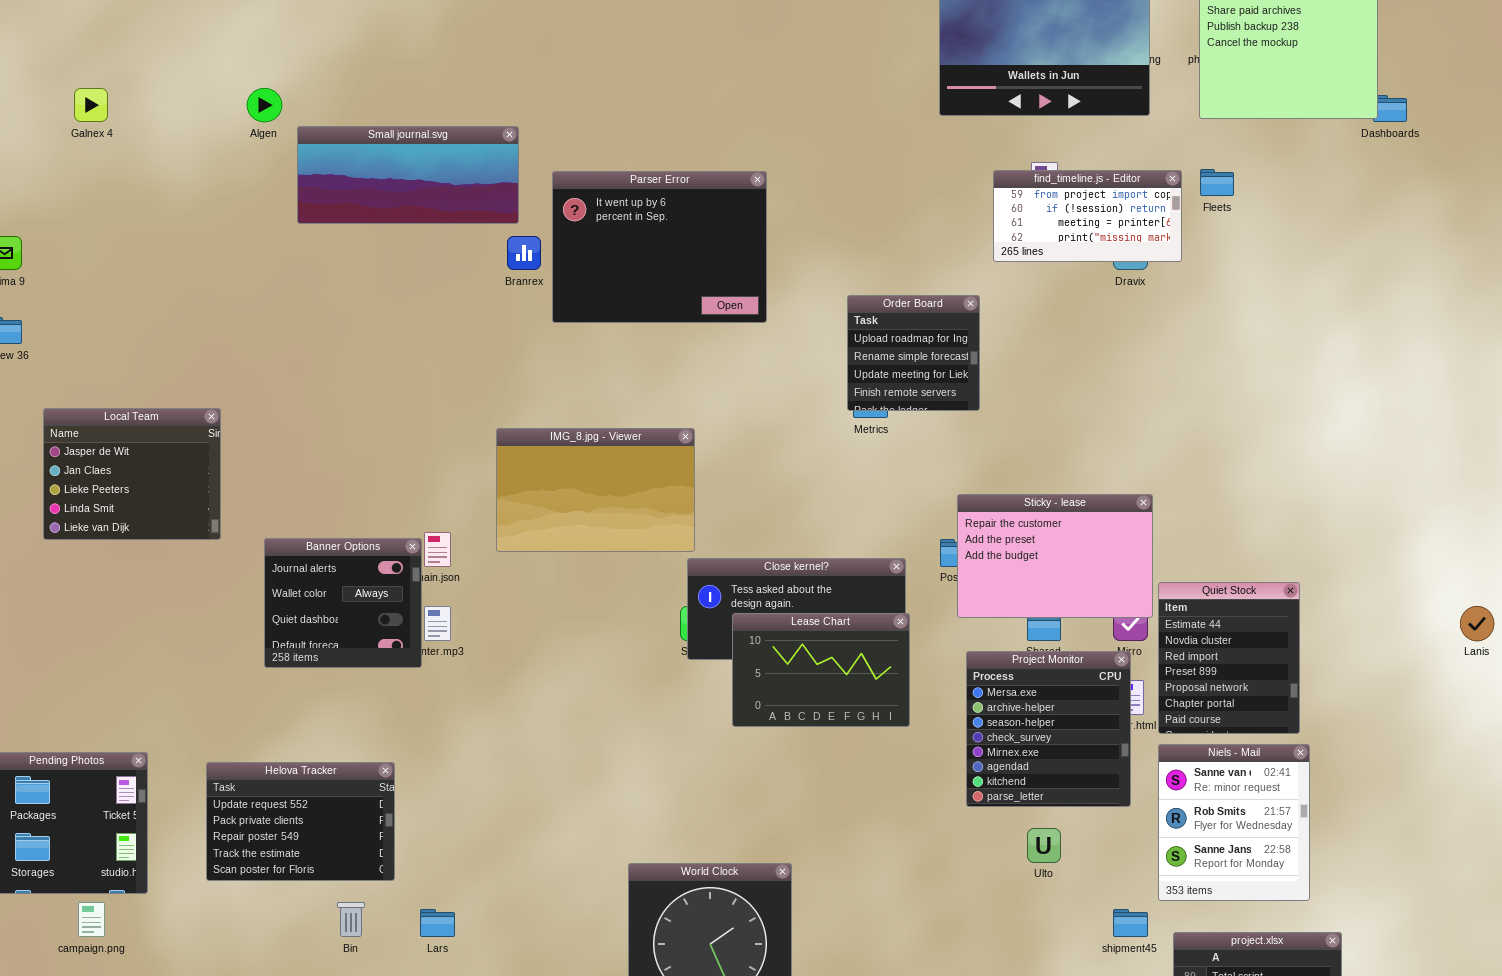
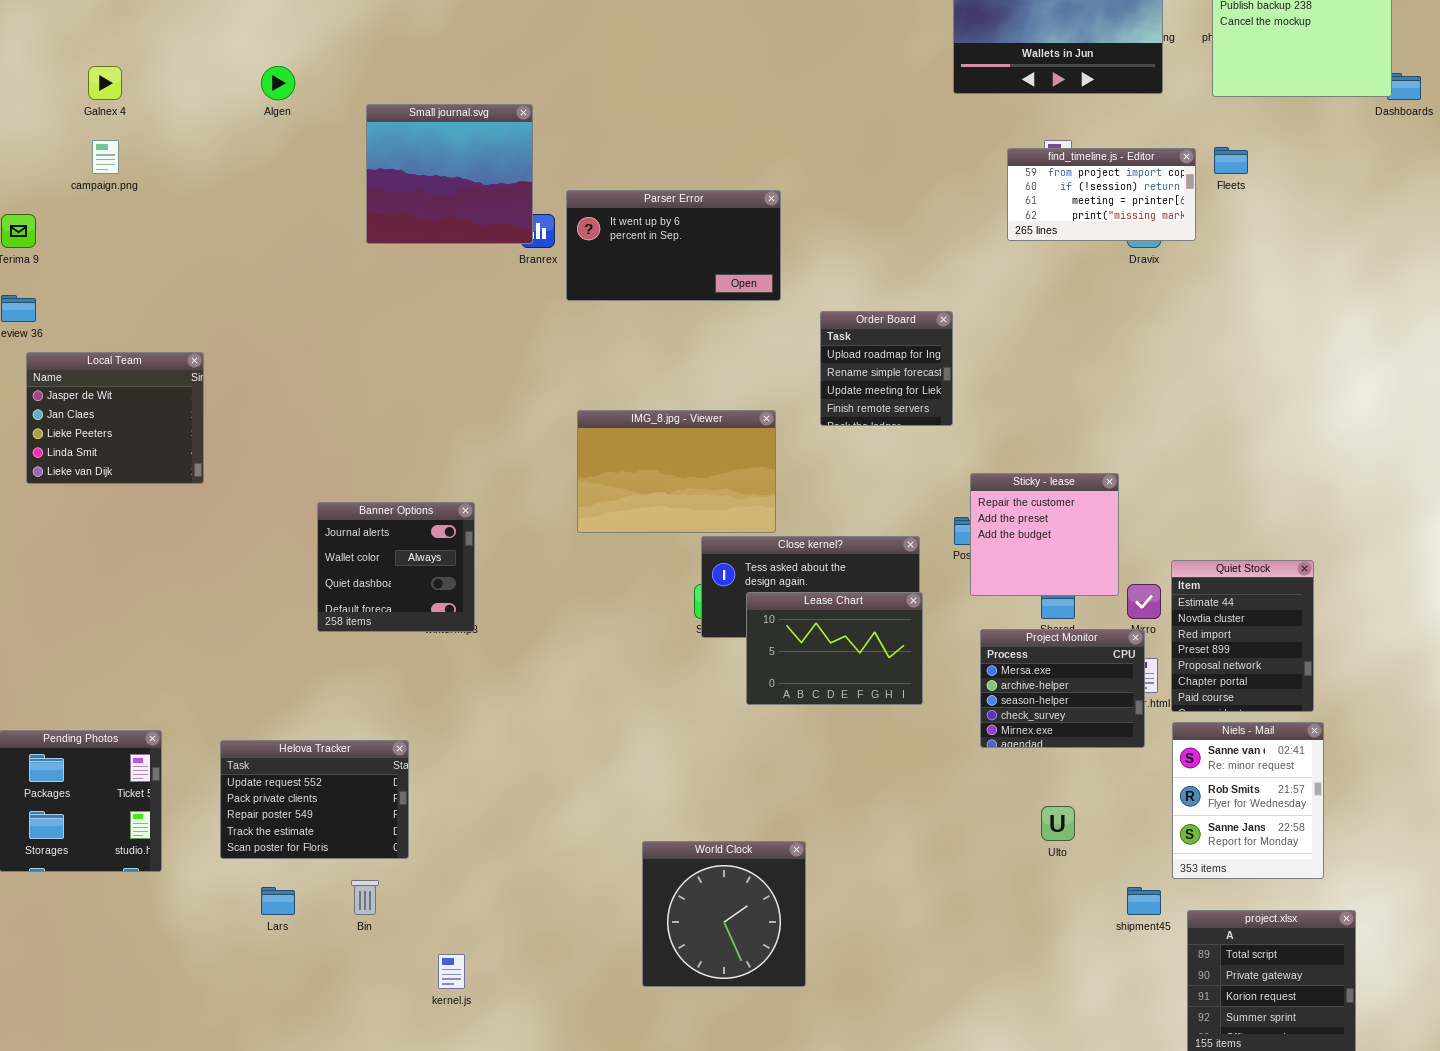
Small journal.svg: [297,126,519,224] -> [366,104,533,244], resized
Parser Error: [552,171,767,323] -> [566,190,781,301], resized
Order Board: [847,295,980,411] -> [820,311,953,426], moved
Local Team: [43,408,221,540] -> [26,352,204,484], moved
IMG_8.jpg - Viewer: [496,428,695,552] -> [577,410,776,533], moved
Sticky - lease: [957,494,1153,618] -> [970,473,1119,596], resized
Banner Options: [264,538,422,668] -> [317,502,475,632], moved
Project Monitor: [966,651,1131,807] -> [980,629,1145,748], resized
campaign.png: [78,902,105,937] -> [92,140,119,174], moved
Lars: [420,909,455,937] -> [261,887,295,915], moved

